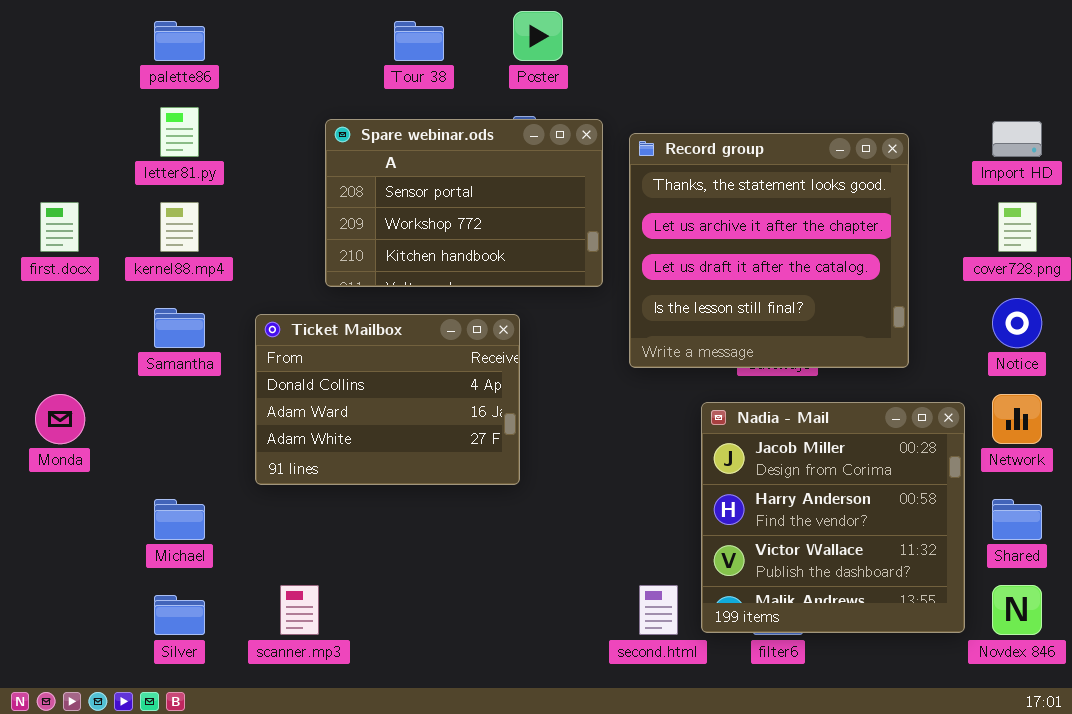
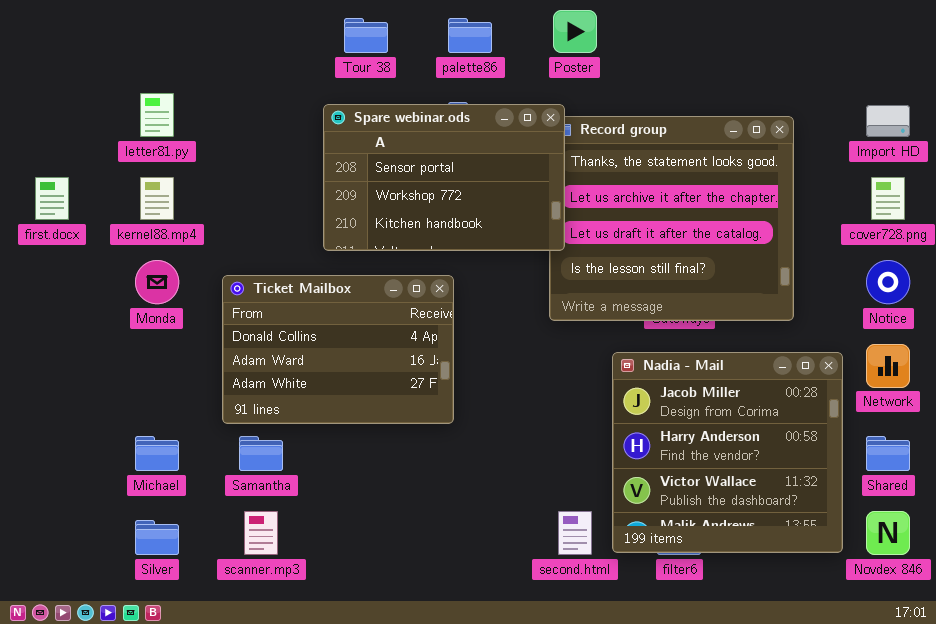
Poster: [513,11,563,61] -> [553,10,597,53], moved
palette86: [154,21,205,61] -> [448,18,492,53], moved
Spare webinar.ods: [325,119,603,287] -> [323,104,565,251], moved
Samantha: [154,308,205,348] -> [239,436,283,471], moved
Monda: [35,394,85,444] -> [135,260,179,304], moved

